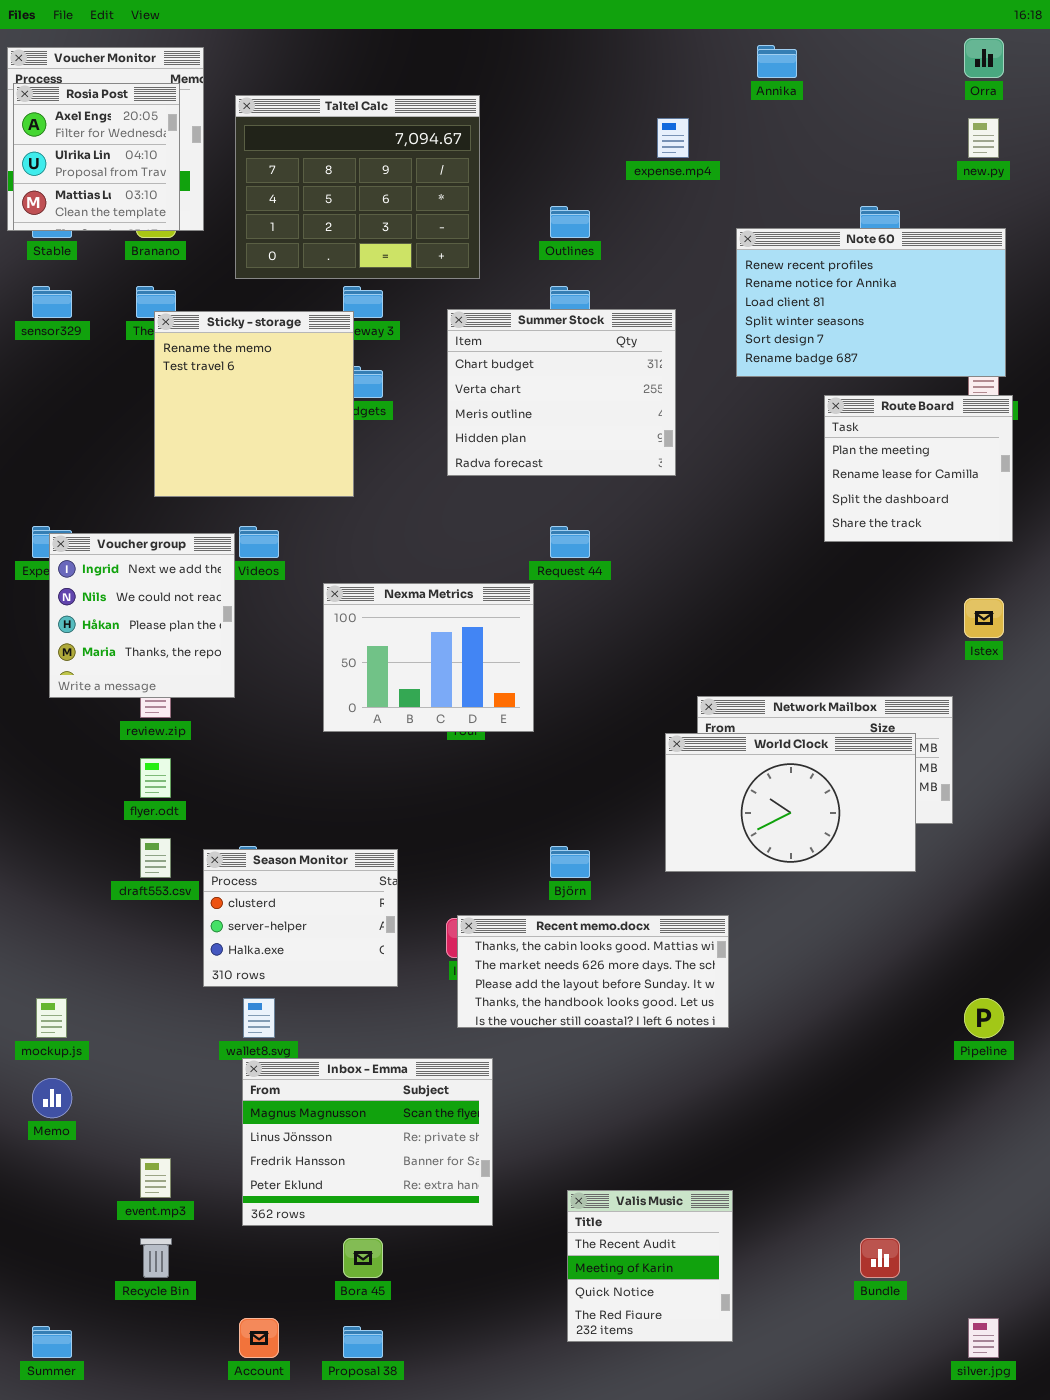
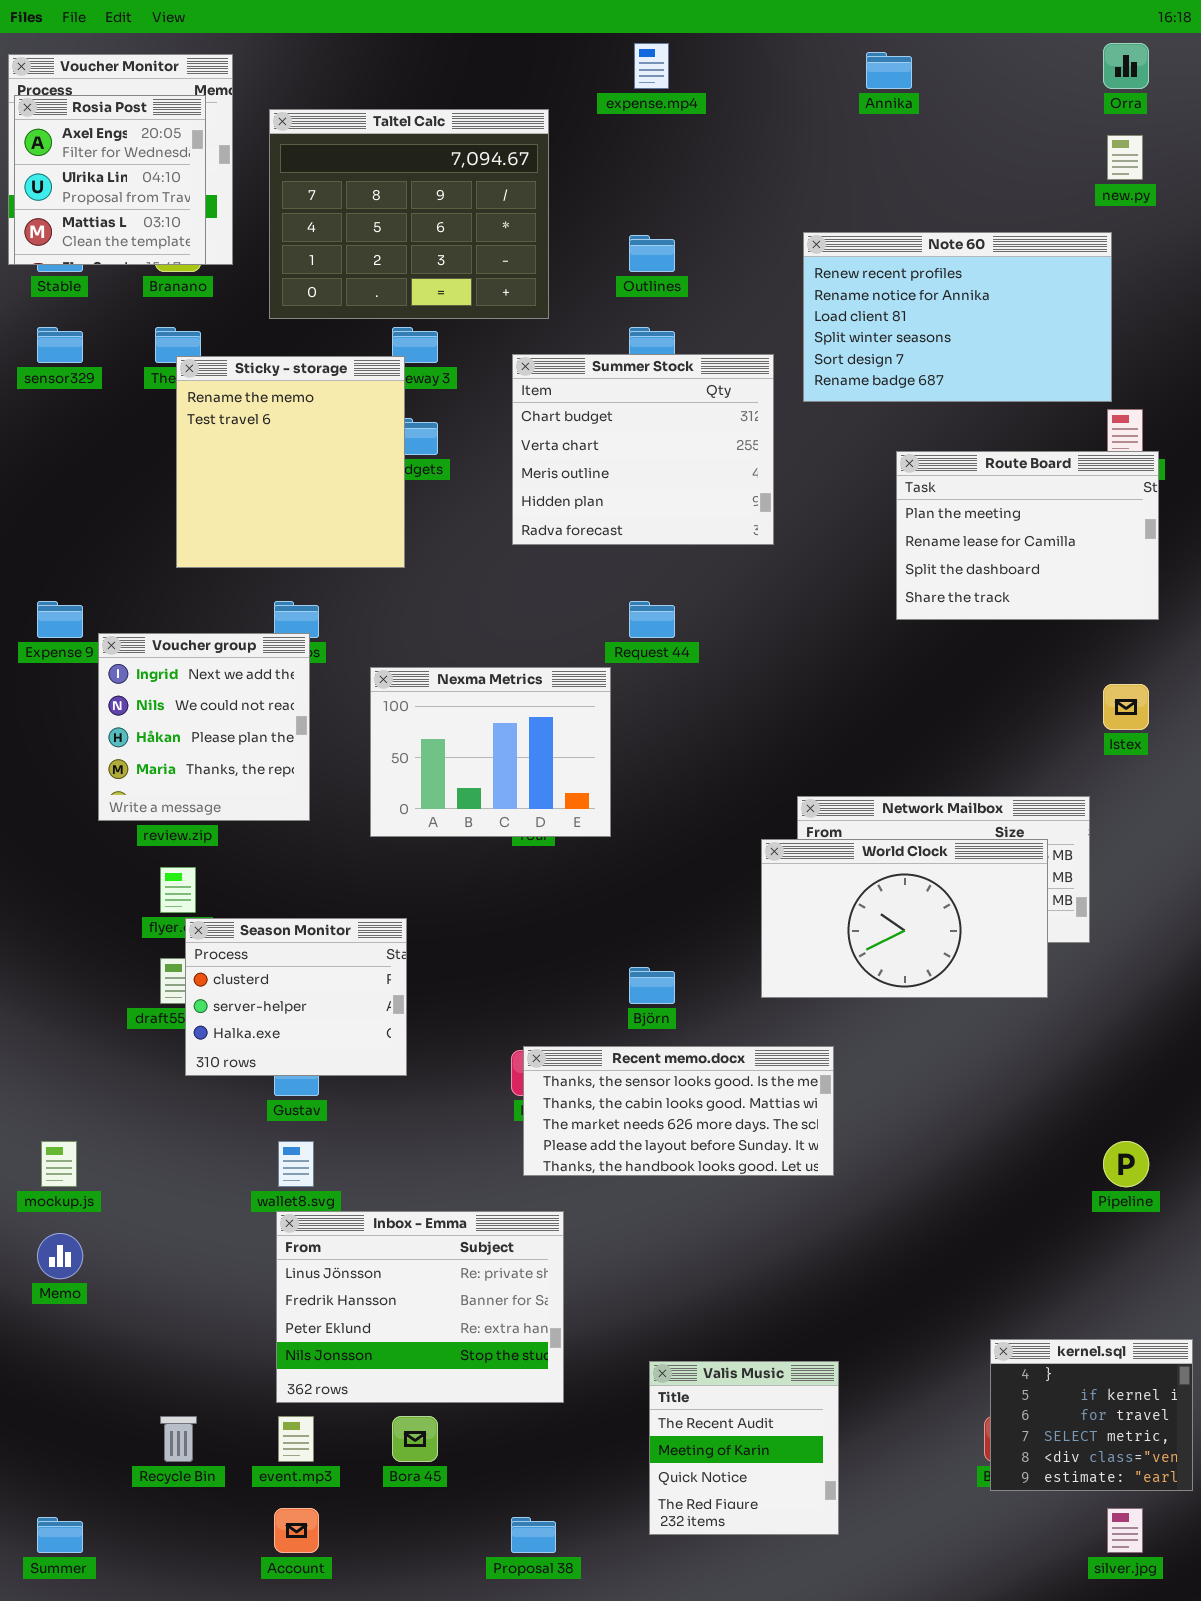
expense.mp4: [657,118,689,158] -> [634,43,669,89], moved
Note 60: [736,228,1006,377] -> [803,232,1112,402], moved
Route Board: [824,395,1013,542] -> [896,451,1159,620], resized
Voucher group: [49,533,235,698] -> [98,633,310,821], moved
Season Monitor: [203,849,398,987] -> [185,918,407,1076], moved
Recent memo.docx: [457,915,729,1028] -> [523,1046,834,1176], scrolled up 1 row
Inbox - Emma: [242,1058,493,1226] -> [276,1211,564,1403], scrolled down 1 row
event.mp3: [140,1158,171,1198] -> [278,1416,314,1462], moved
kernel.sql: none -> [990,1339,1193,1491], opened
Proposal 38: [343,1326,383,1358] -> [511,1517,556,1553], moved

